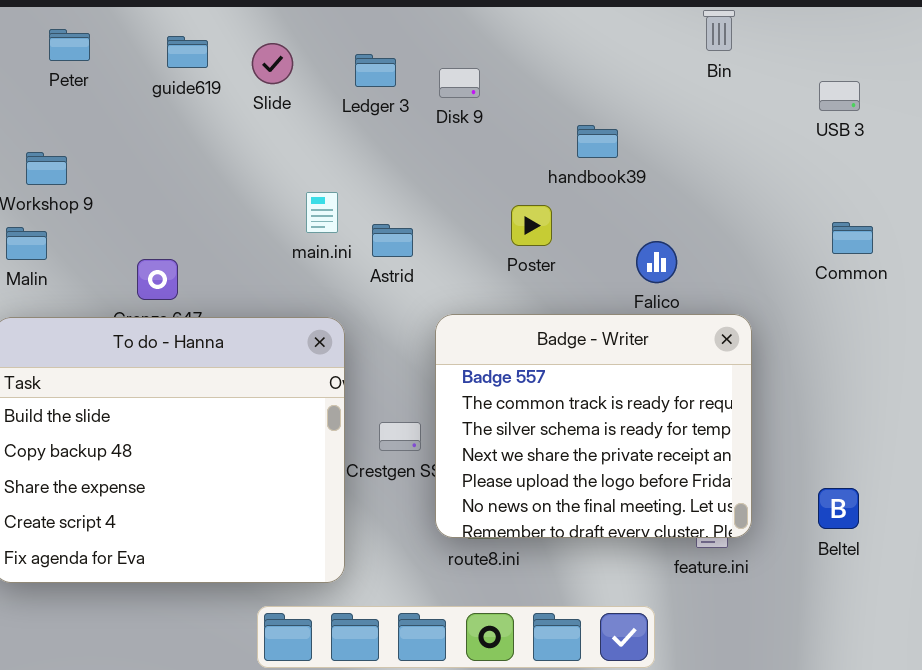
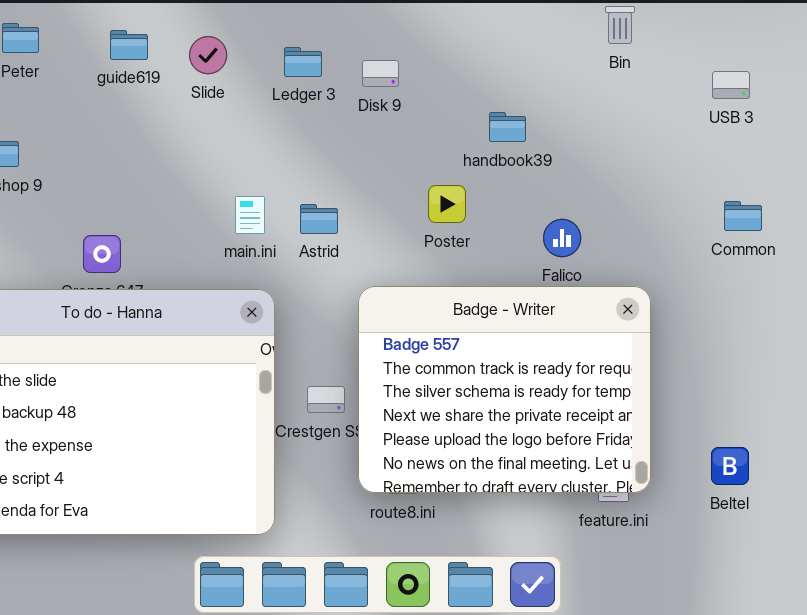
main.ini: [306,192,338,233] -> [235,196,265,234], moved

